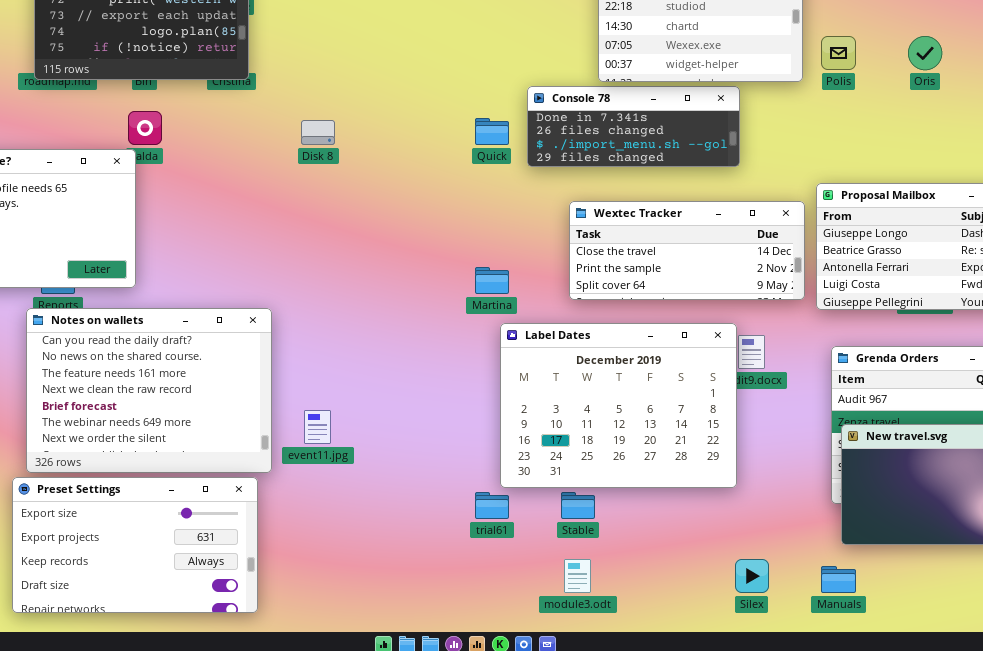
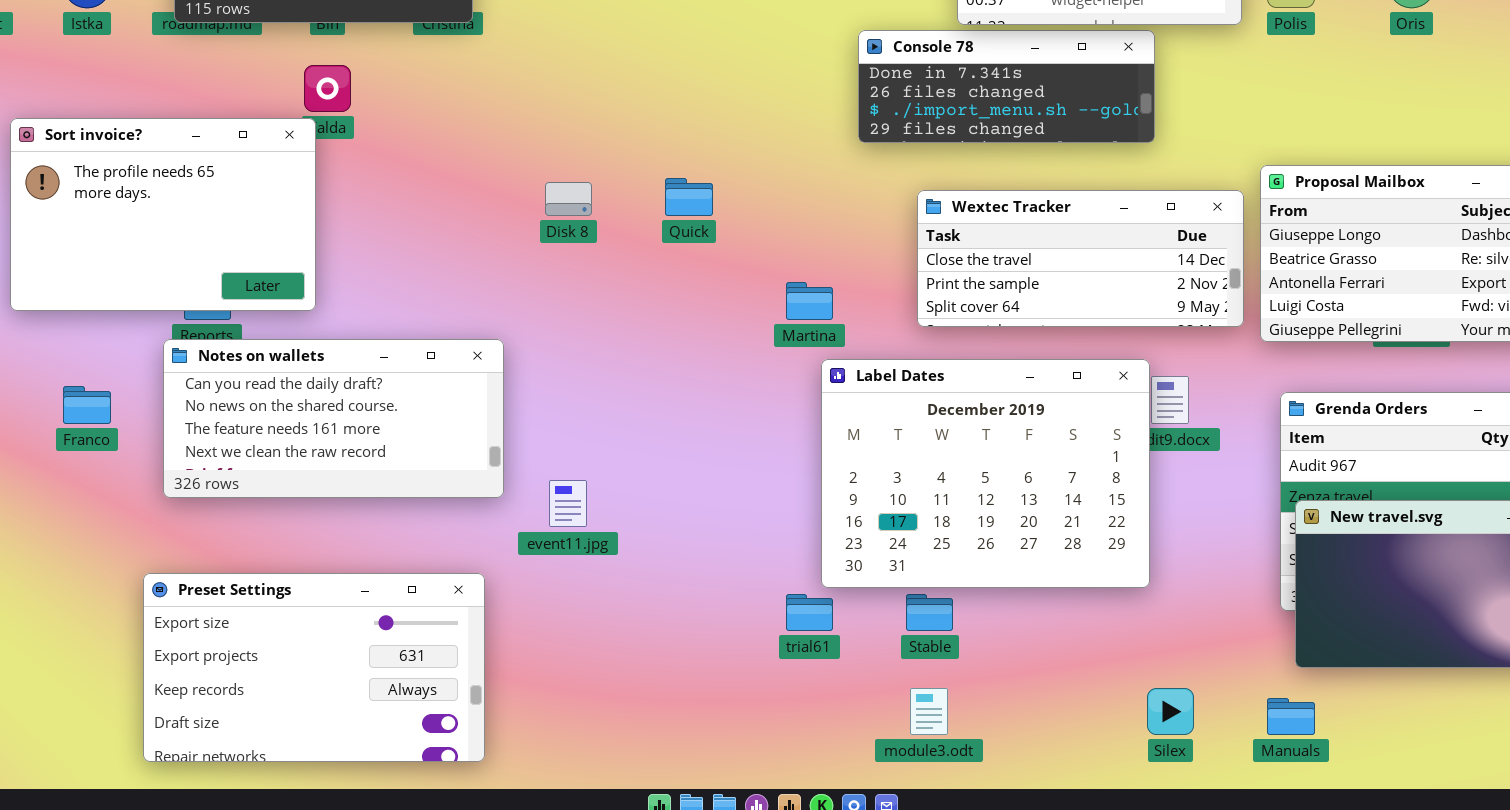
Quick: [475,118,509,145] -> [665,178,713,216], moved
Disk 8: [301,120,335,145] -> [545,182,592,216], moved
Notes on wallets: [26,308,272,473] -> [163,339,504,498], resized

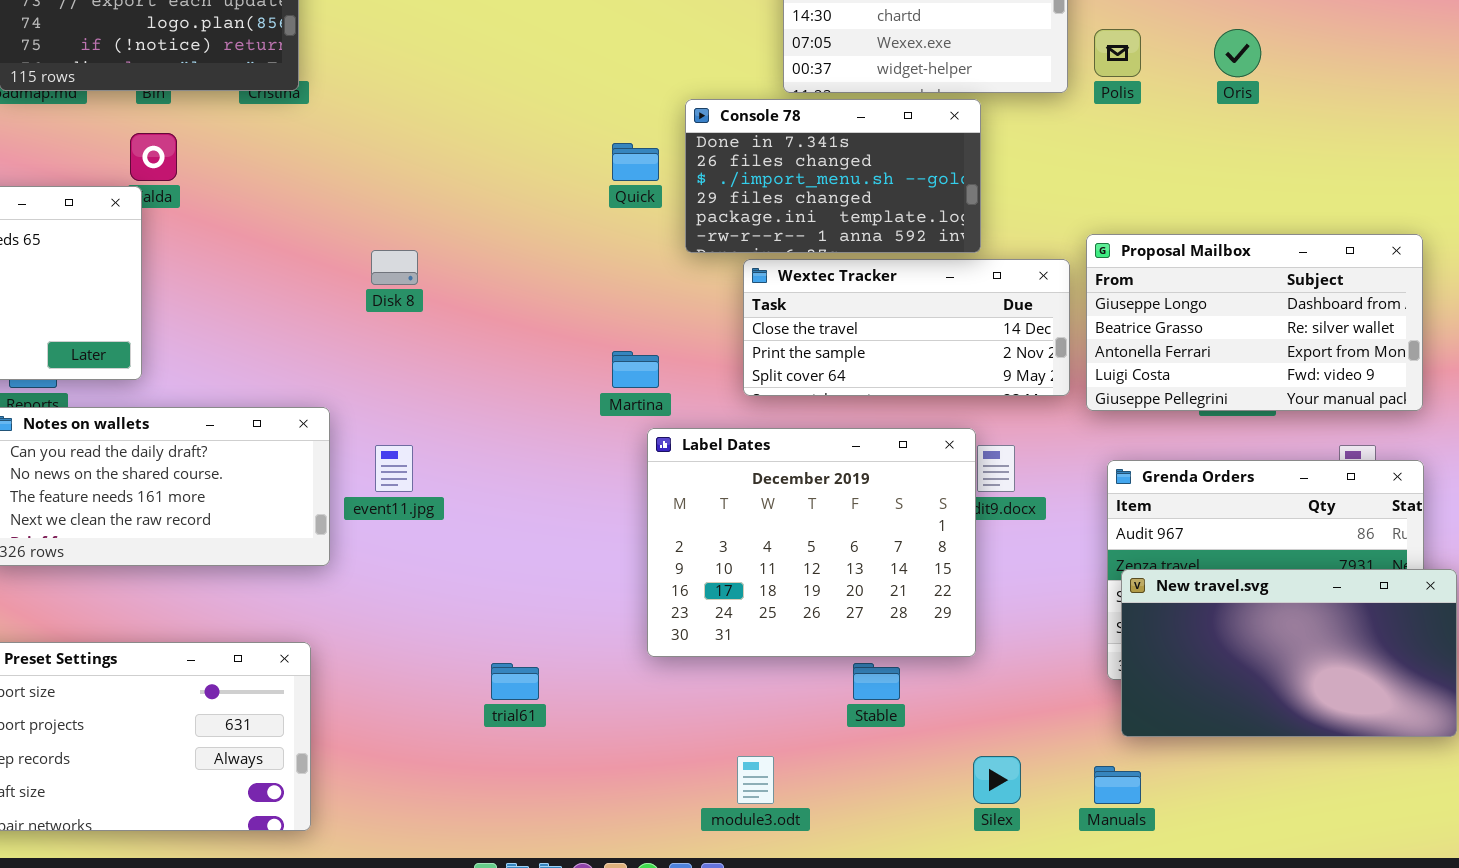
Console 78: [858,30,1155,143] -> [685,99,981,253], resized
Quick: [665,178,713,216] -> [612,143,659,181], moved
event11.jpg: [549,480,587,527] -> [375,445,413,492], moved
trial61: [786,594,833,631] -> [491,663,539,700], moved
Stable: [906,594,953,631] -> [853,663,900,700], moved

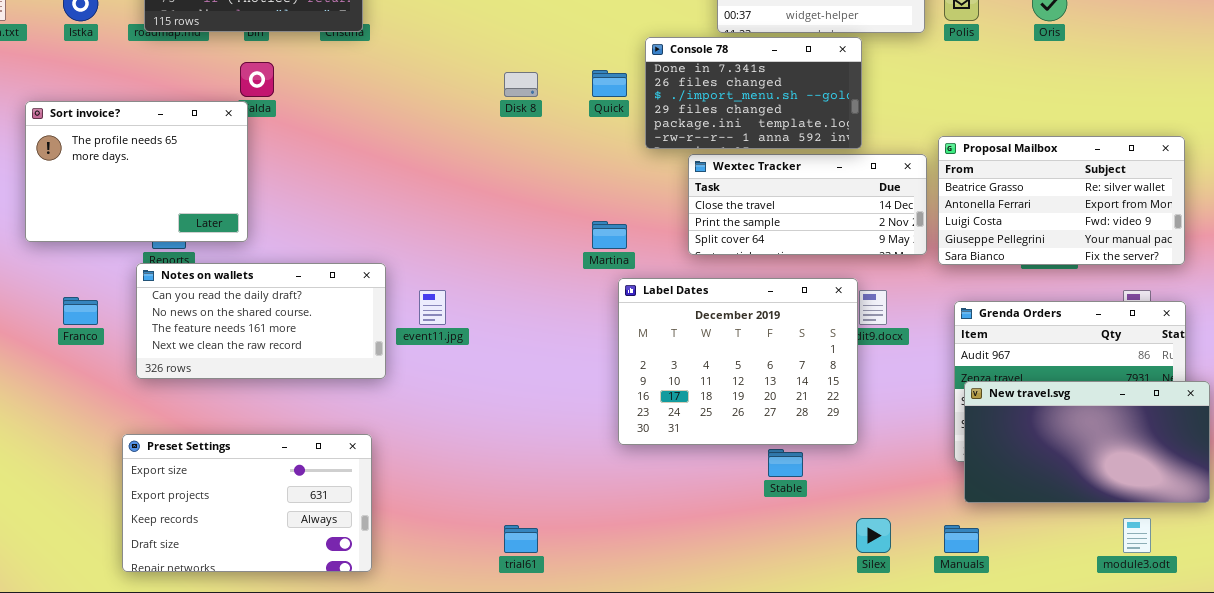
Proposal Mailbox: [1086,234,1423,411] -> [938,136,1185,265], scrolled down 1 row
Disk 8: [371,250,418,285] -> [504,72,538,97], moved
trial61: [491,663,539,700] -> [504,525,538,553], moved
module3.odt: [737,756,774,804] -> [1123,518,1151,553], moved

